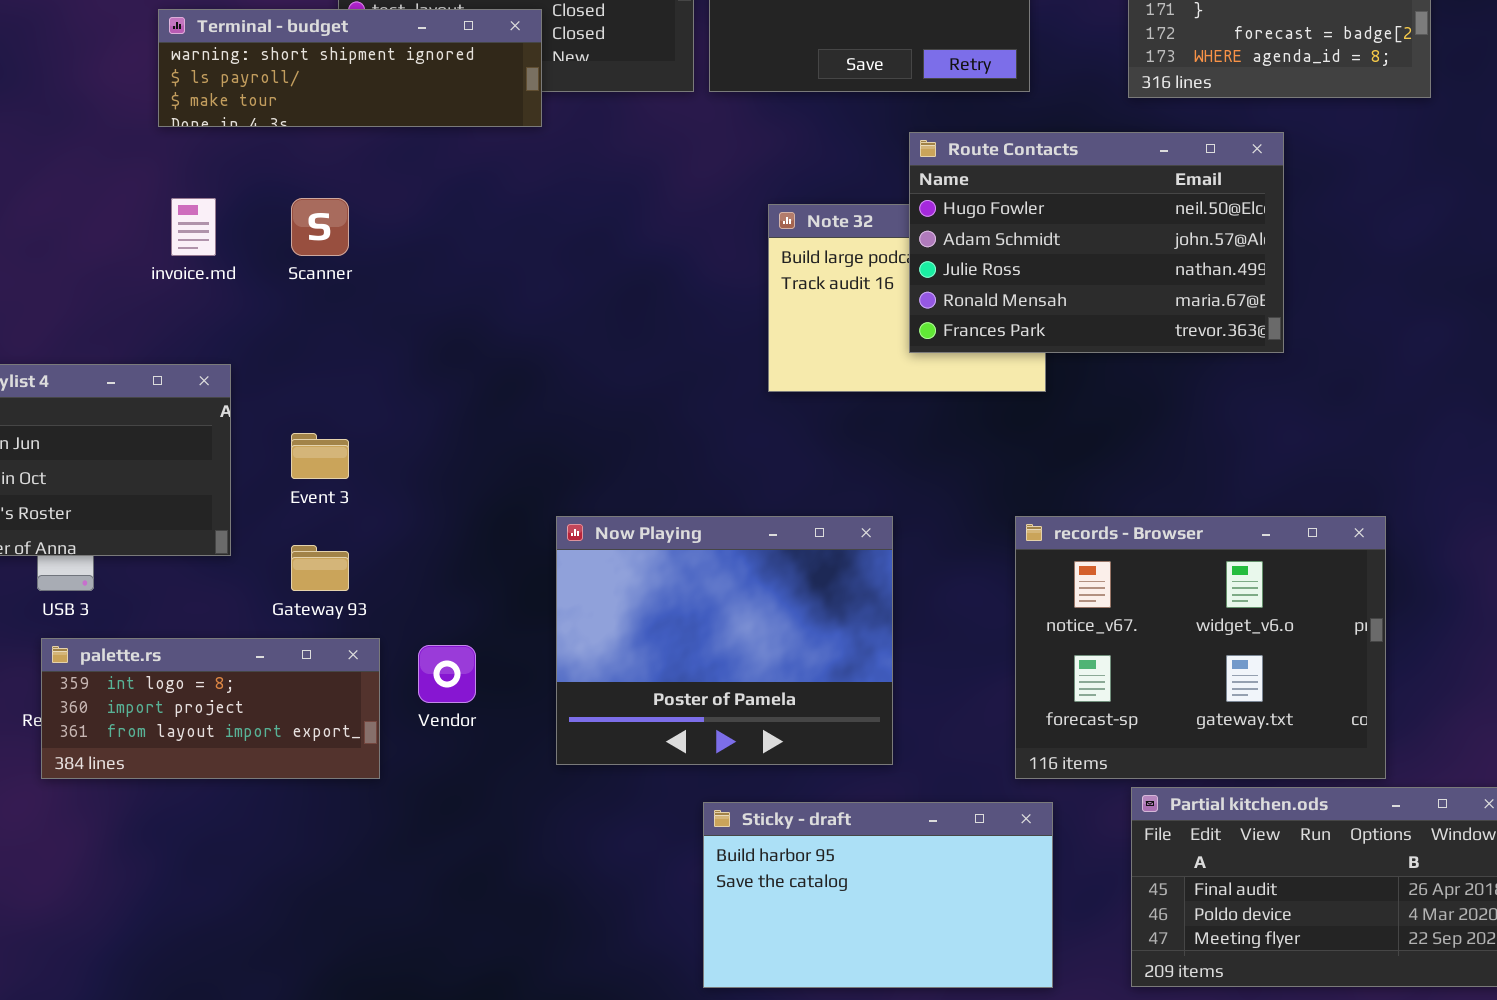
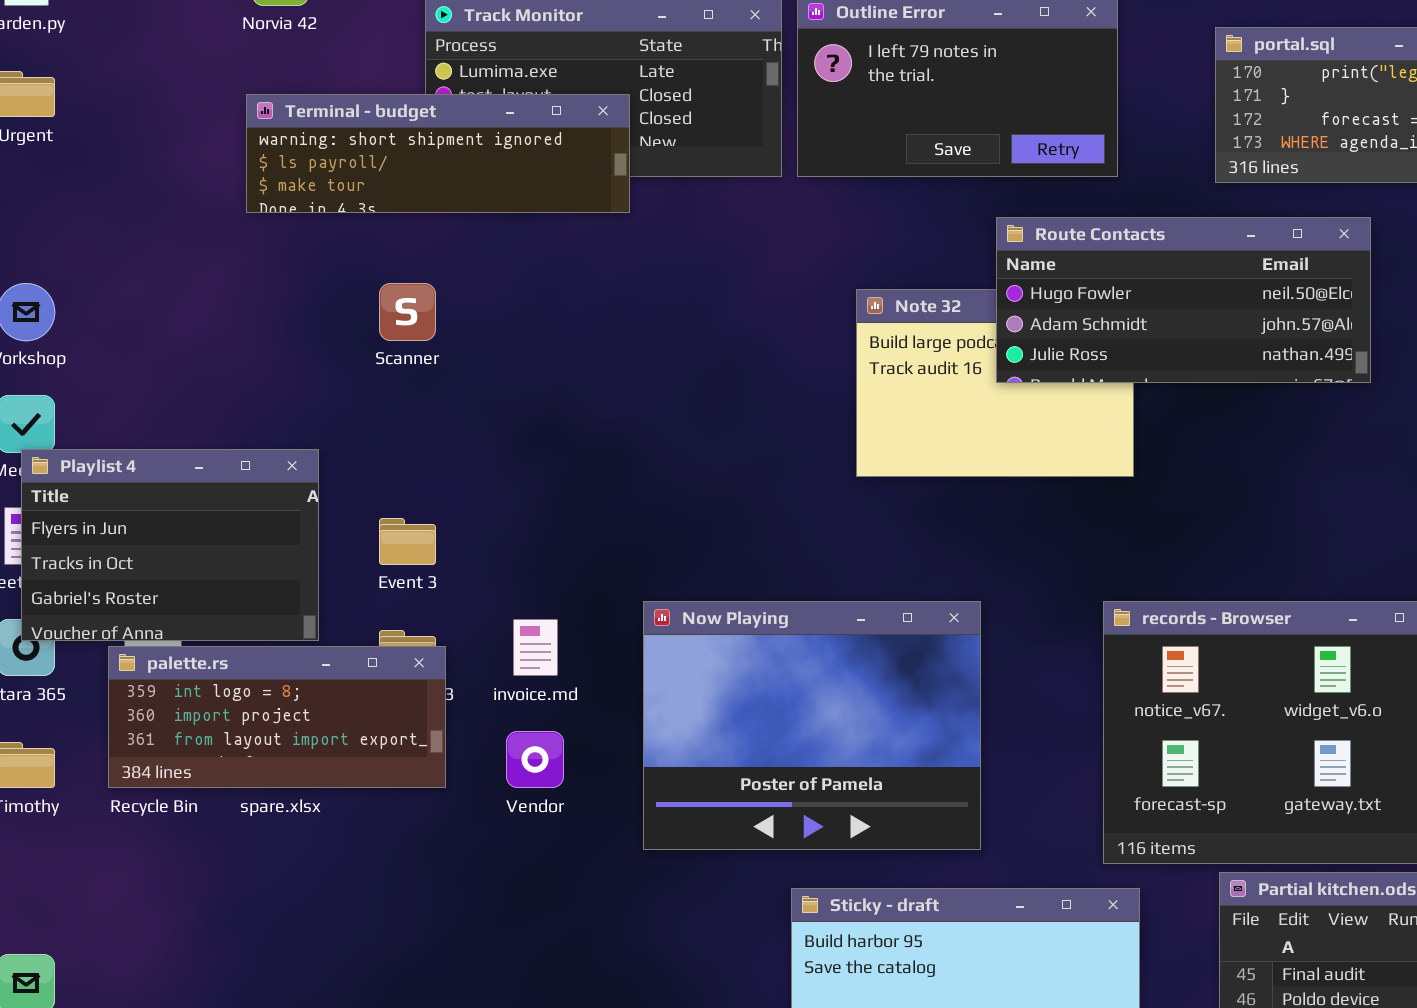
Route Contacts: [909,132,1284,353] -> [996,217,1371,383], resized
invoice.md: [171,198,216,256] -> [513,619,558,676], moved
palette.rs: [41,638,380,779] -> [108,646,446,788], moved

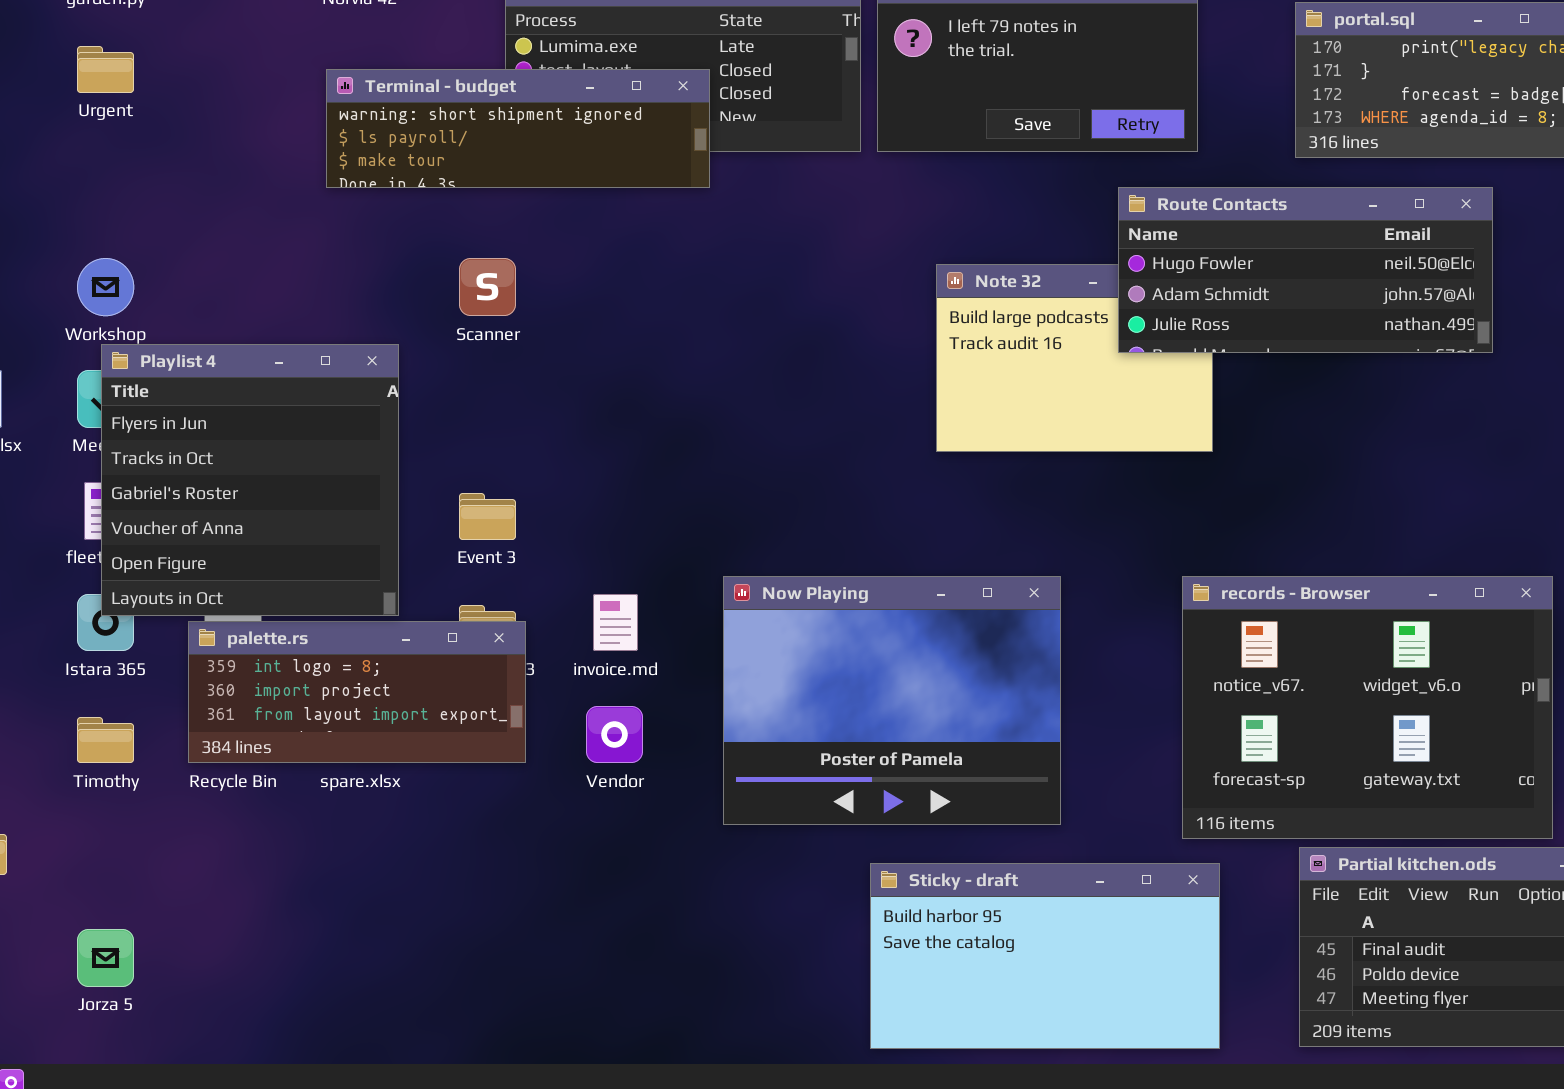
Route Contacts: [996,217,1371,383] -> [1118,187,1493,353], moved
Playlist 4: [21,449,319,641] -> [101,344,399,616], resized

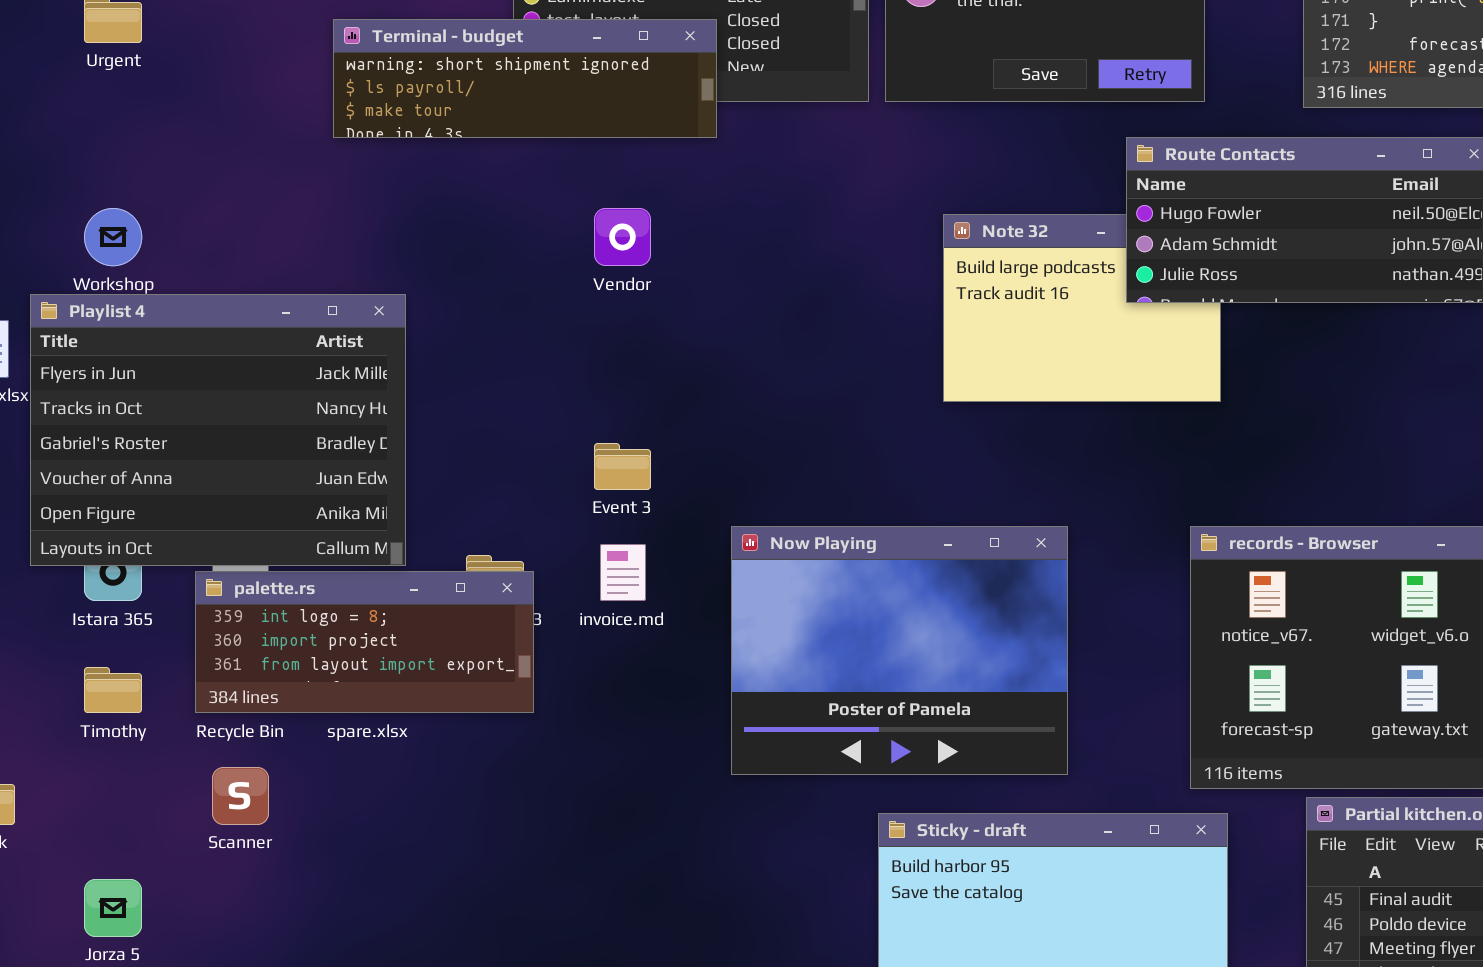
Scanner: [459,258,516,316] -> [212,767,269,825], moved
Playlist 4: [101,344,399,616] -> [30,294,406,566], resized
Event 3: [459,493,516,540] -> [594,443,651,490], moved
Vendor: [586,706,643,763] -> [594,208,651,266], moved

